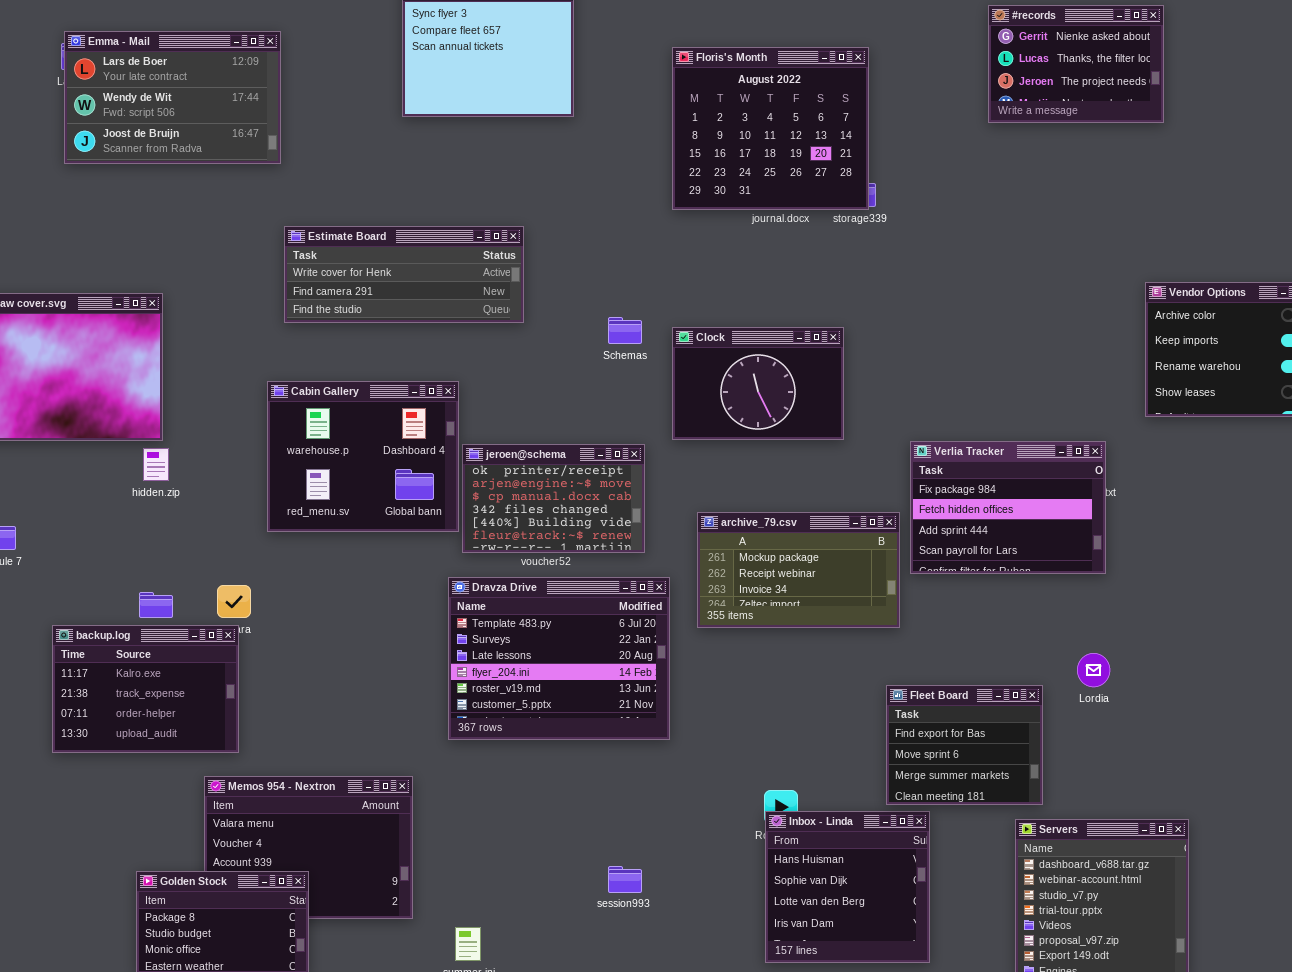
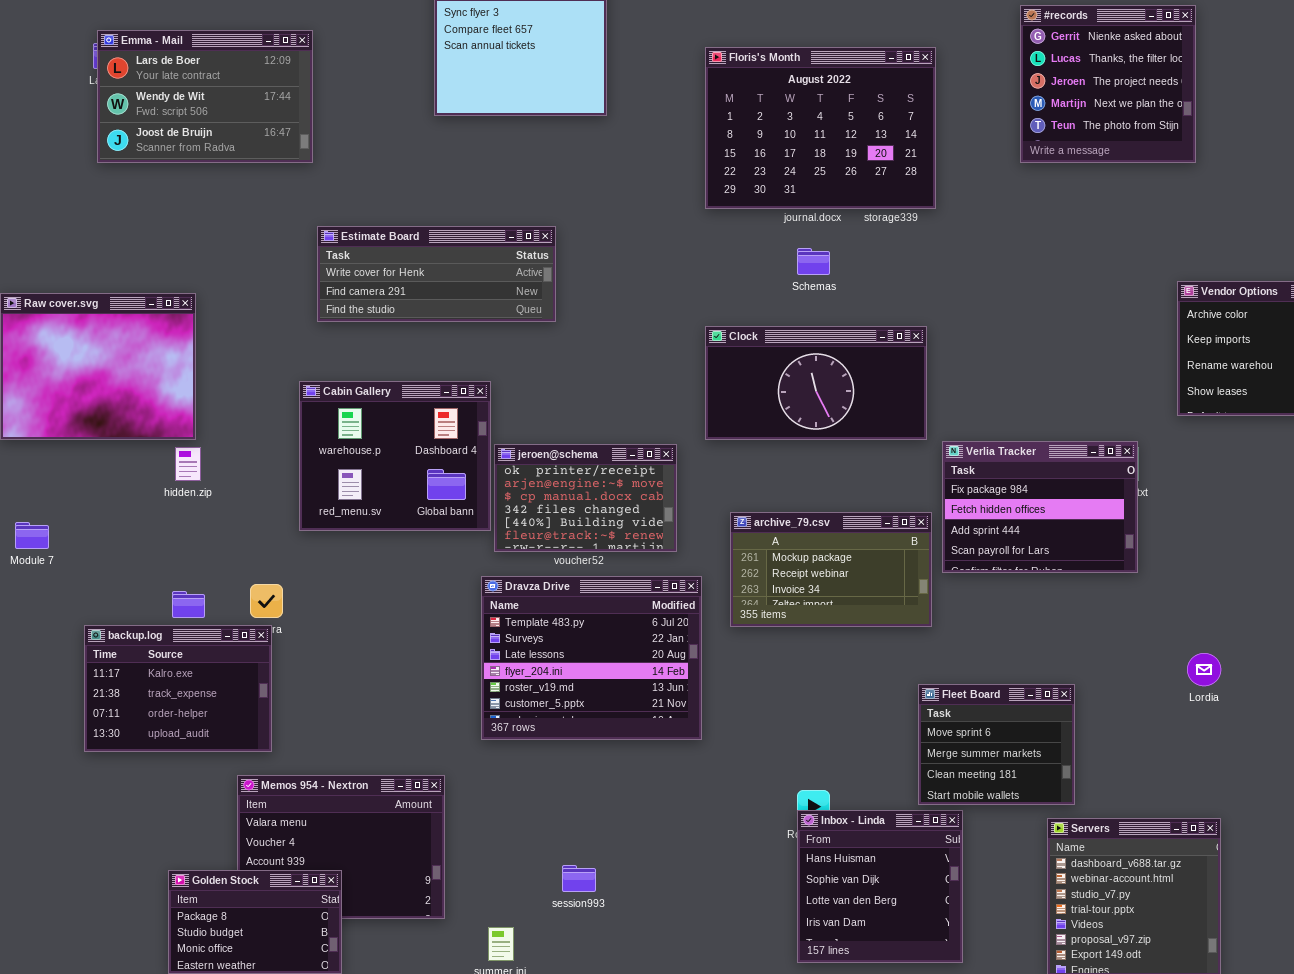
#records: [988,5,1164,123] -> [1020,5,1196,163], resized
Floris's Month: [672,47,869,210] -> [705,47,936,209], resized
Schemas: [608,317,642,344] -> [797,248,830,275], moved
Clock: [672,327,844,440] -> [705,326,927,440], resized
Lordia: [1077,653,1110,687] -> [1187,653,1221,686], moved
Fleet Board: [886,685,1043,805] -> [918,684,1075,805], scrolled down 1 row
session993: [608,866,642,893] -> [562,865,596,892], moved

